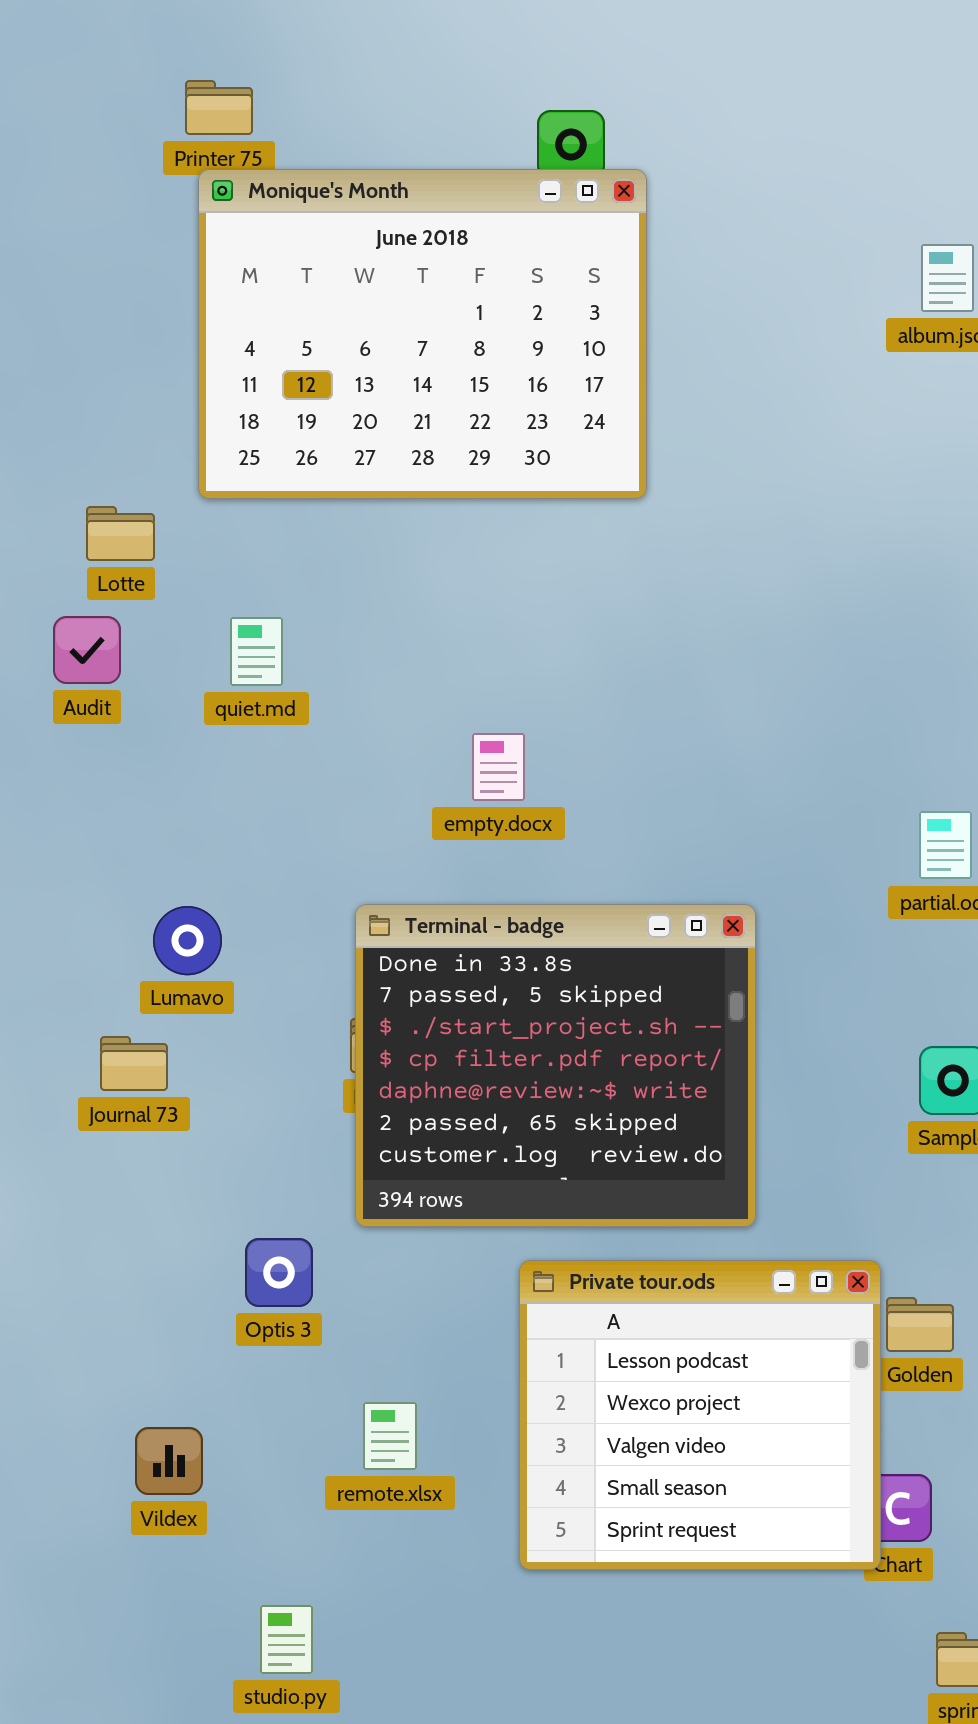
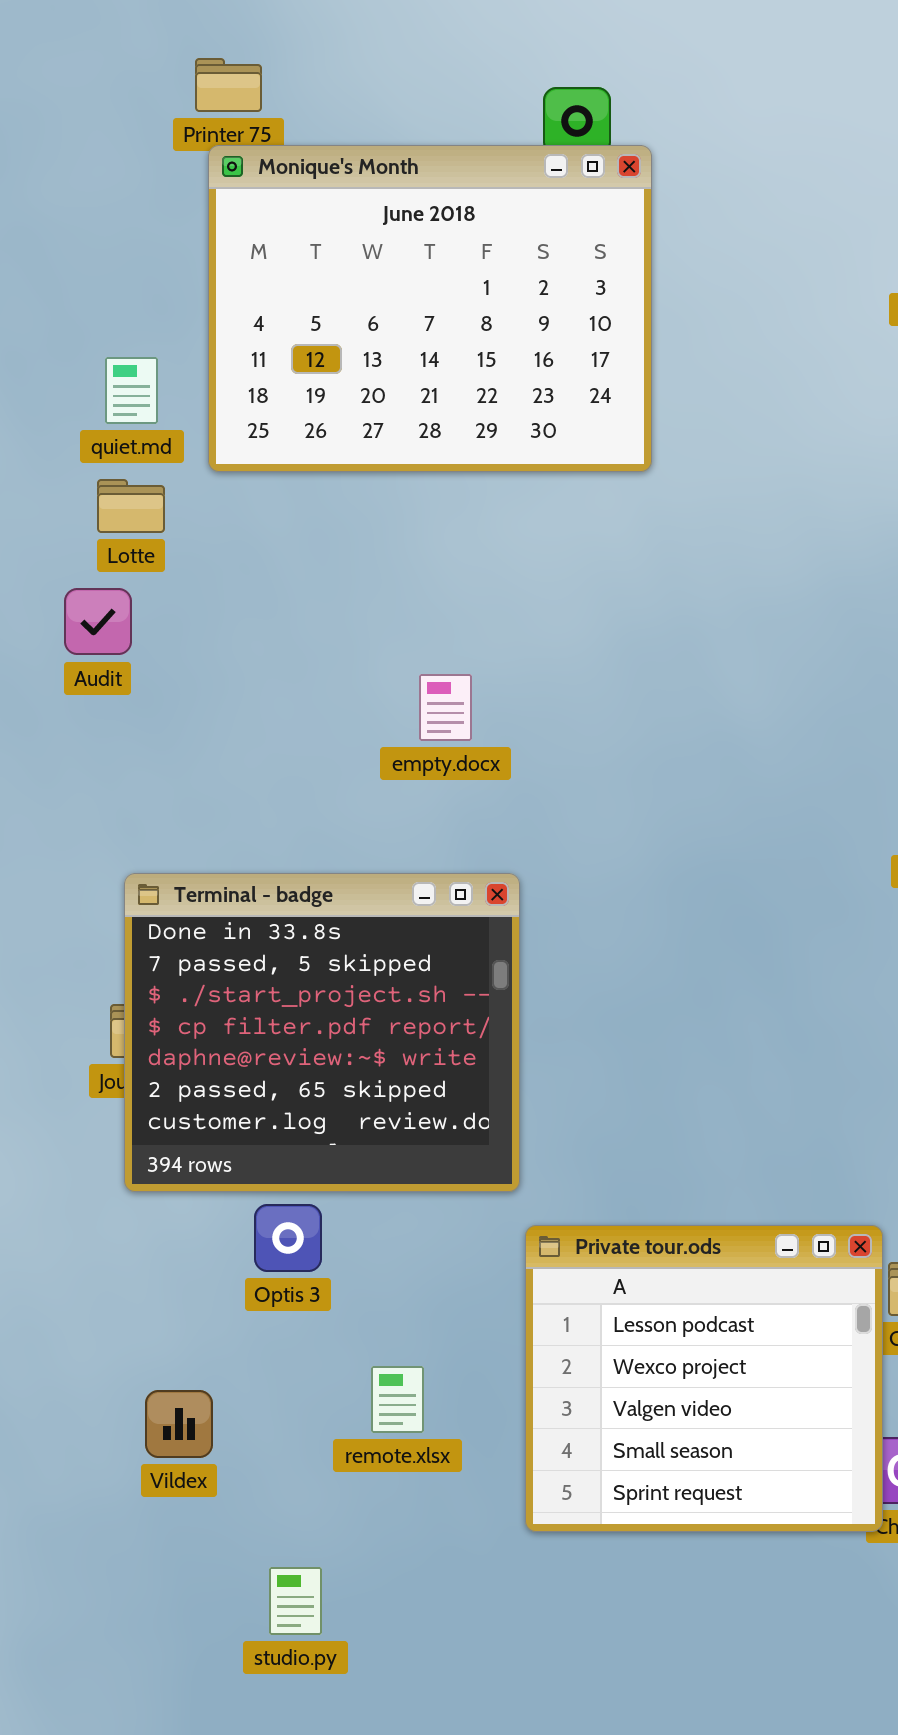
quiet.md: [230,617,283,686] -> [105,357,158,424], moved
empty.docx: [472,733,525,801] -> [419,674,472,741], moved
Terminal - badge: [355,904,756,1227] -> [124,873,520,1192], moved

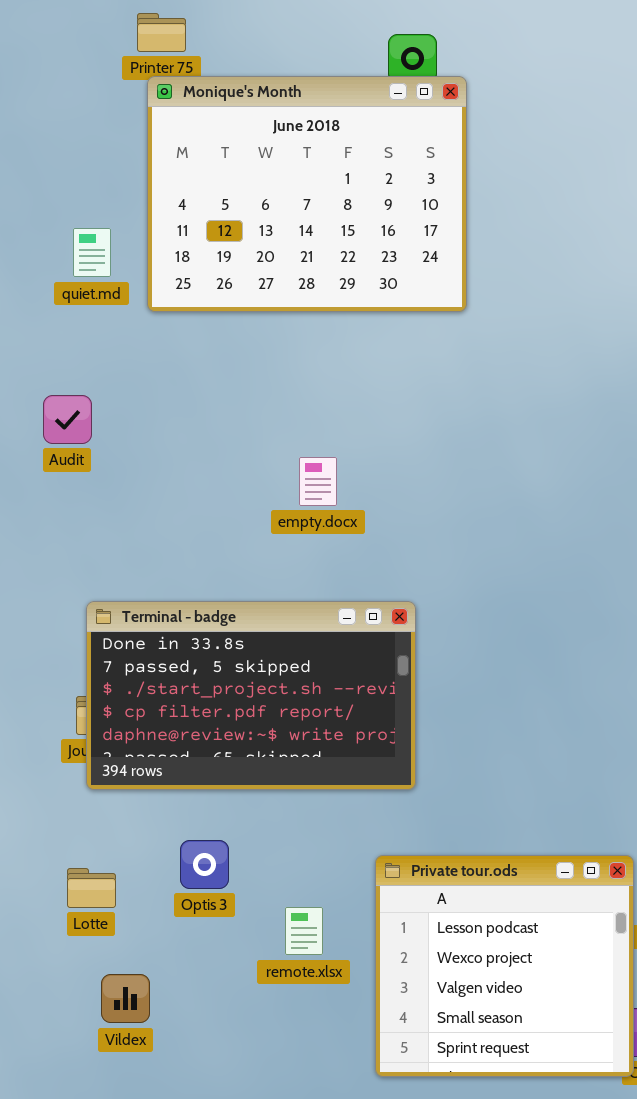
Lotte: [97,479,165,533] -> [67,868,116,908], moved
Terminal - badge: [124,873,520,1192] -> [86,601,416,790], resized
remote.xlsx: [371,1366,424,1433] -> [285,907,323,955], moved

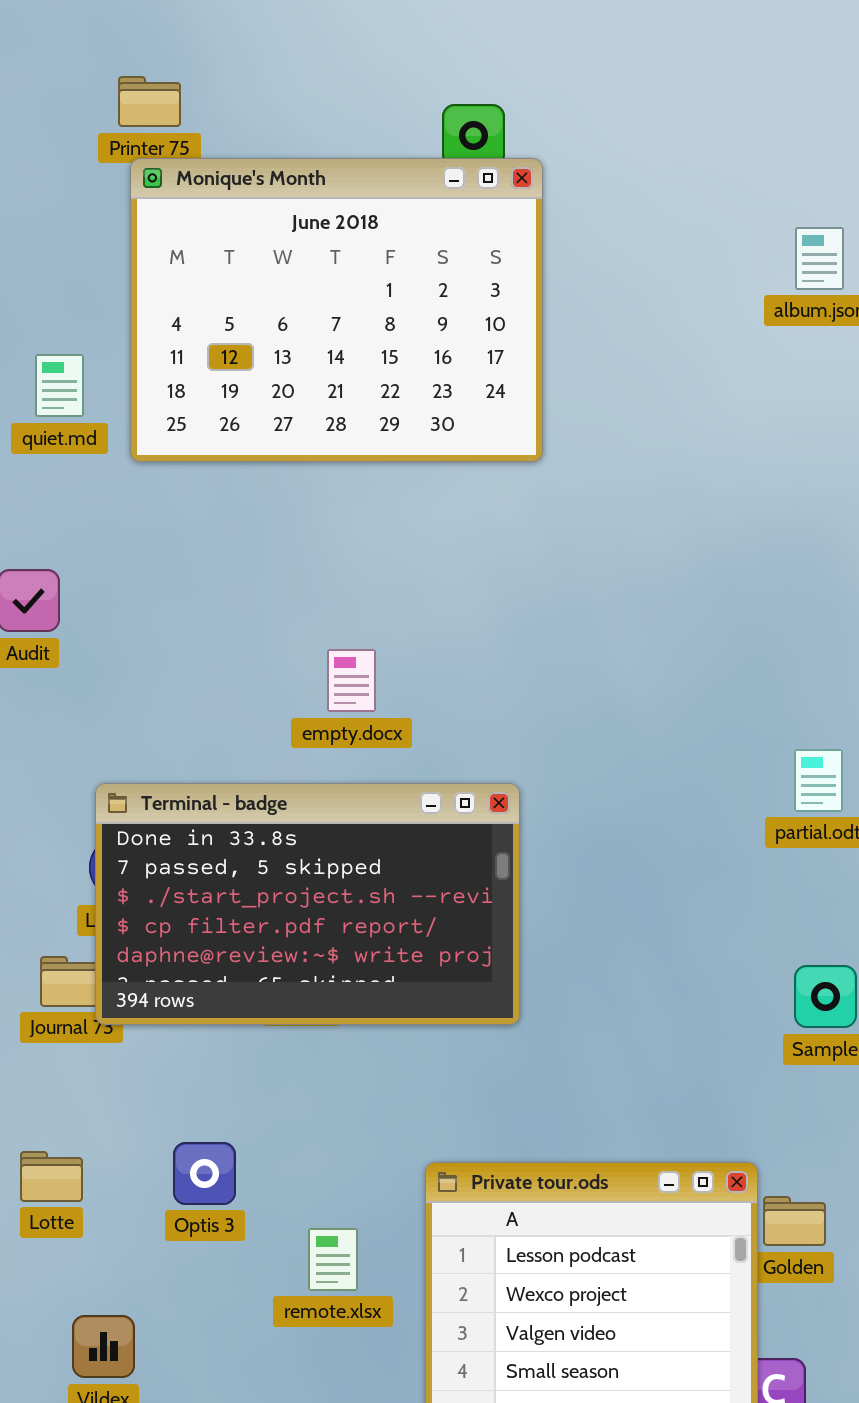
Terminal - badge: [86,601,416,790] -> [95,783,520,1025], moved
Lotte: [67,868,116,908] -> [20,1151,83,1202], moved

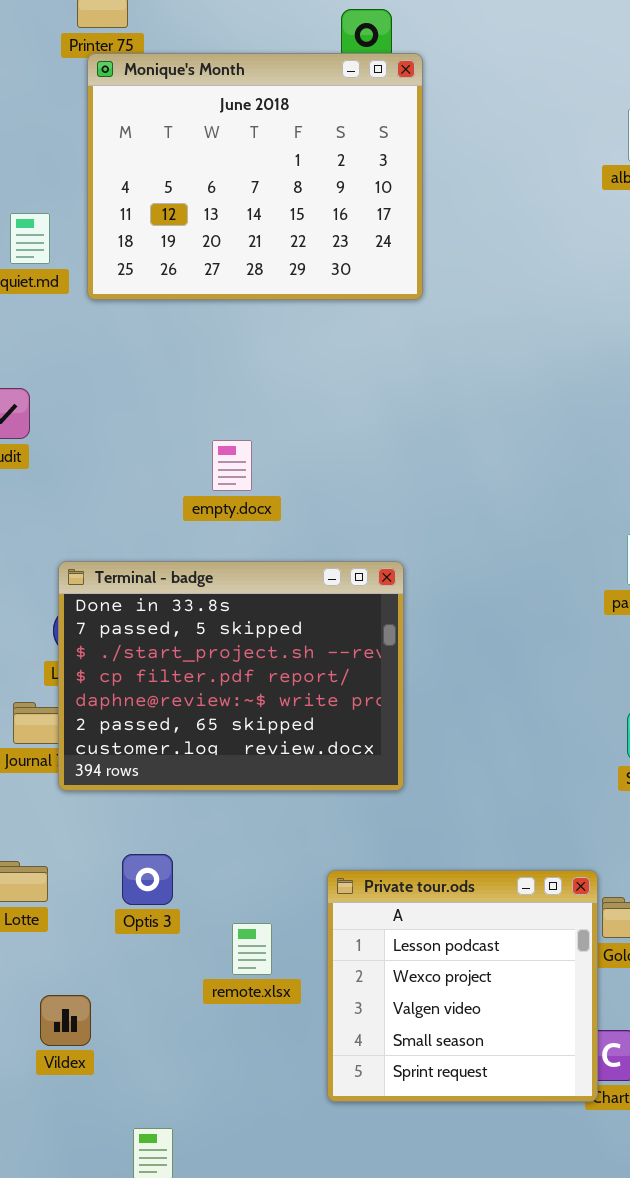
empty.docx: [327,649,376,712] -> [212,440,252,491], moved
Terminal - badge: [95,783,520,1025] -> [58,561,404,791], resized

